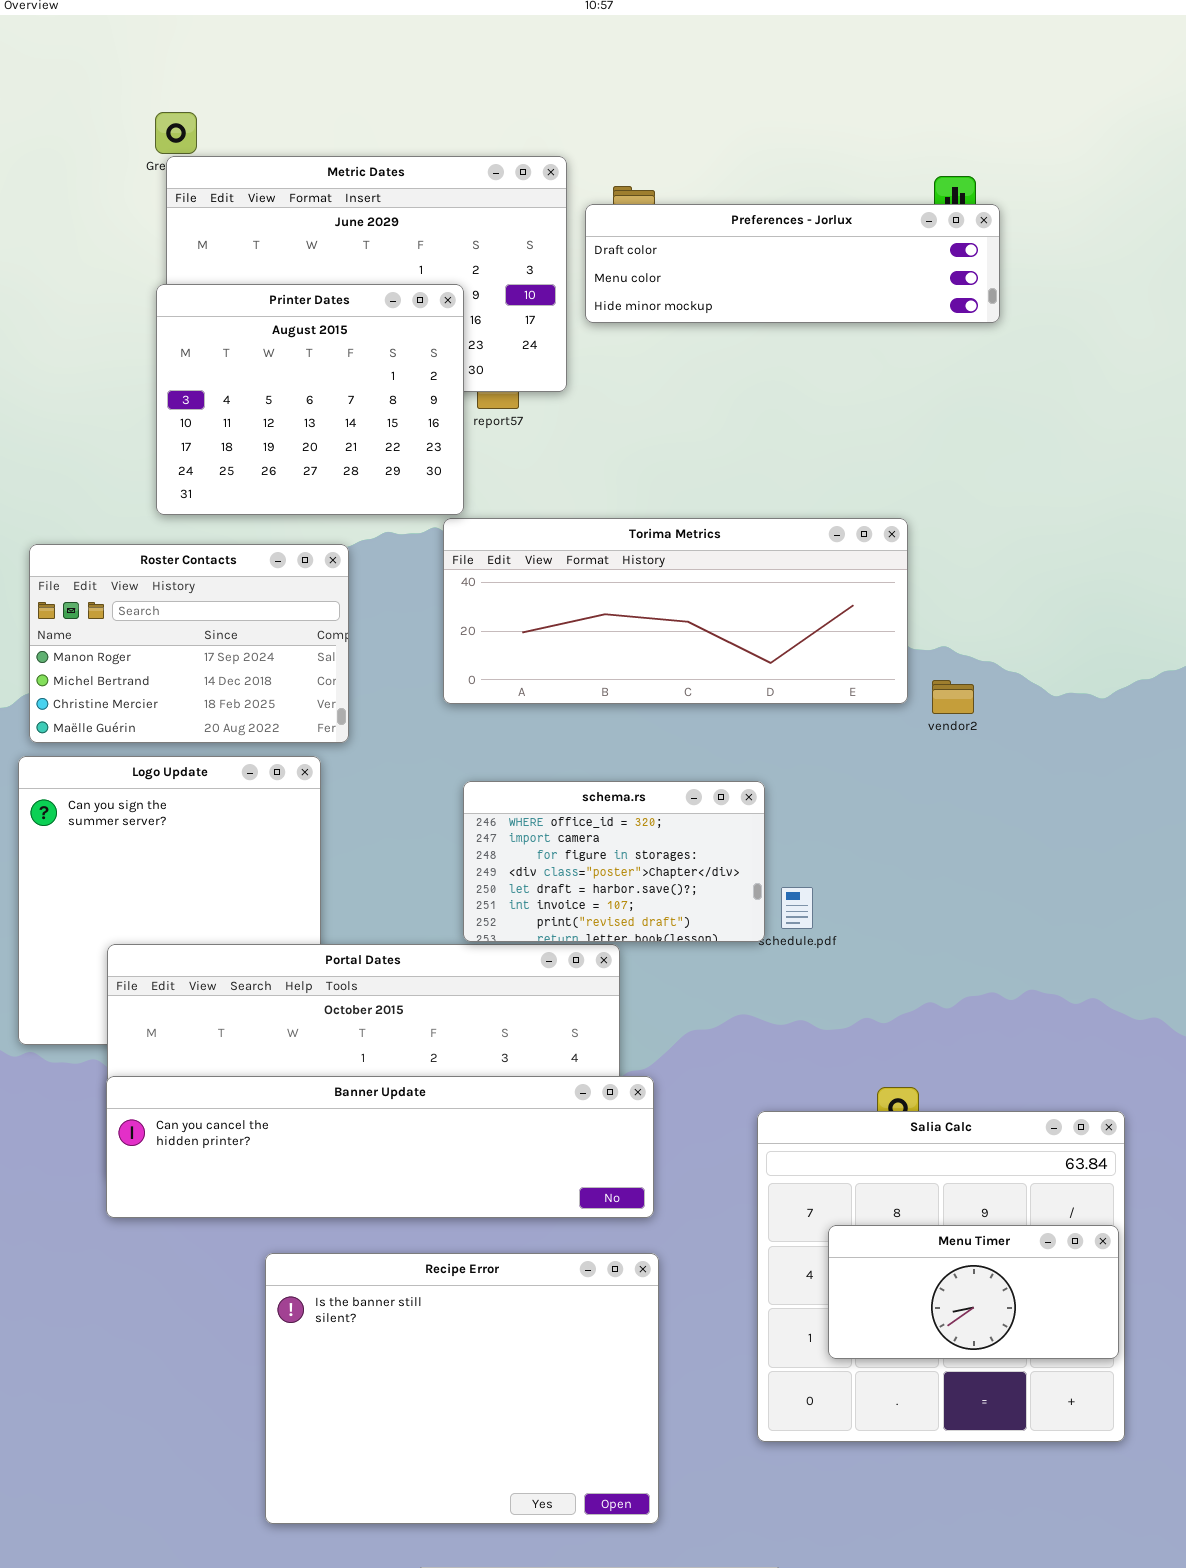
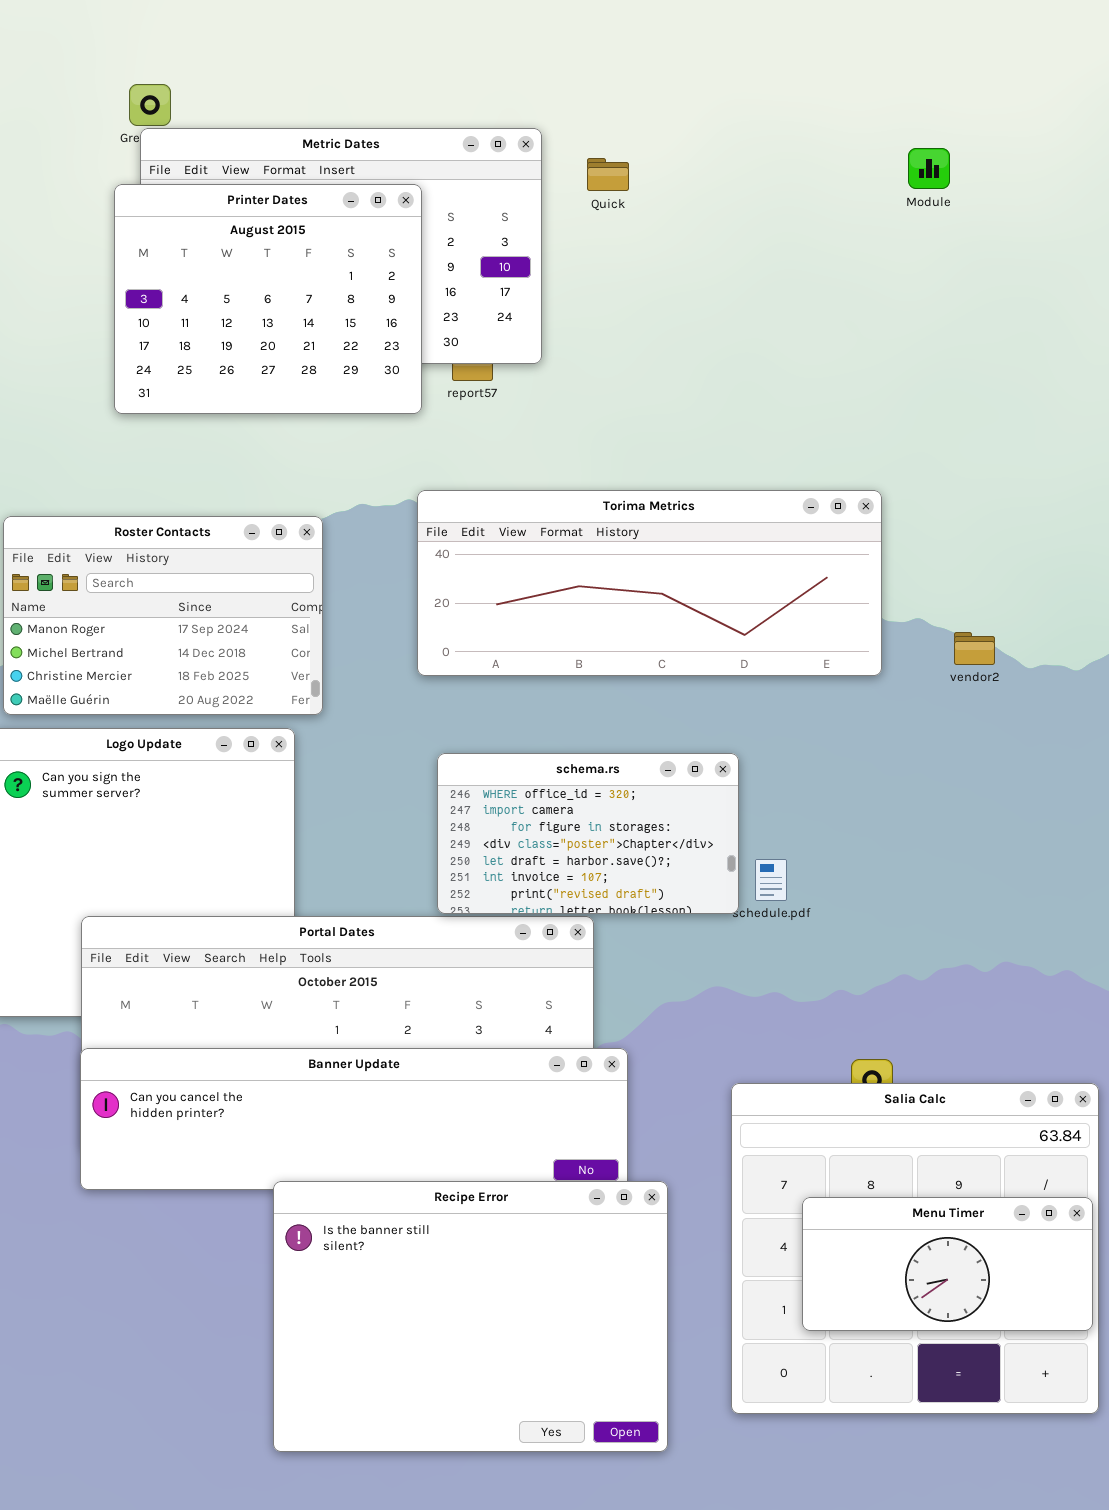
Preferences - Jorlux: [585,204,1000,323] -> none, closed
Printer Dates: [156,284,464,515] -> [114,184,422,414], moved
vendor2: [932,680,974,714] -> [954,632,995,665], moved
Recipe Error: [265,1253,659,1524] -> [273,1181,668,1452], moved

